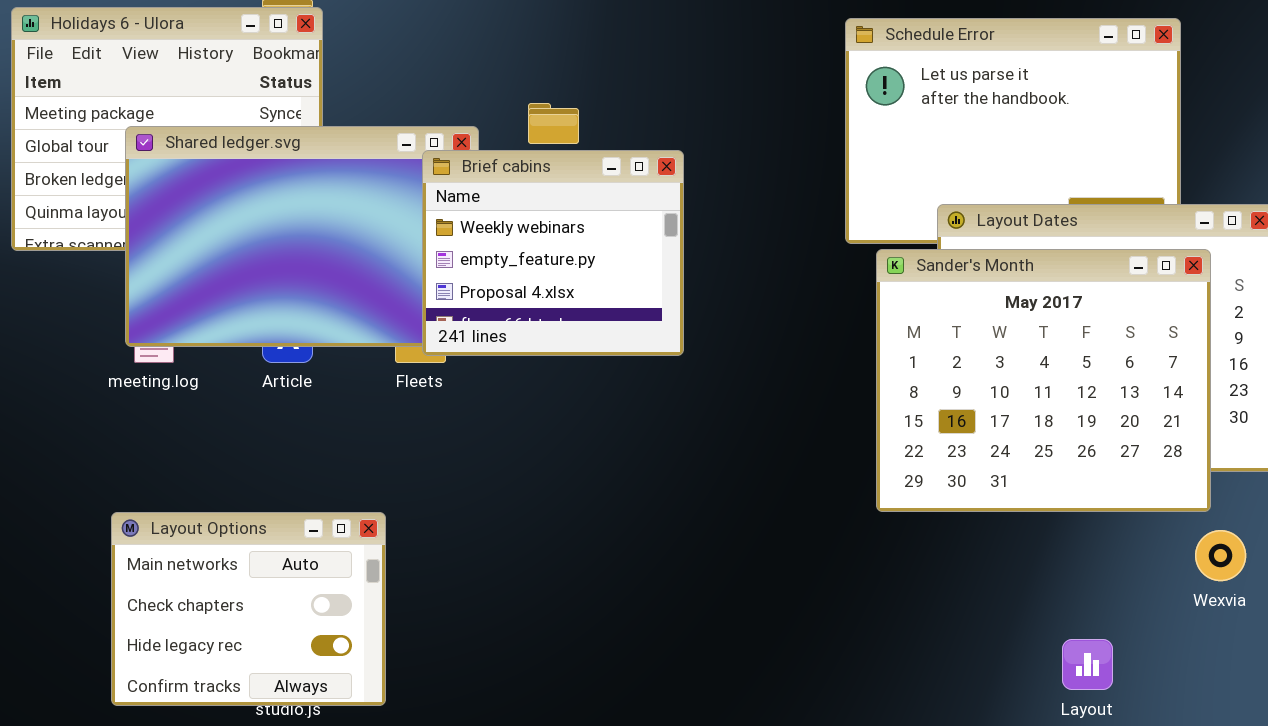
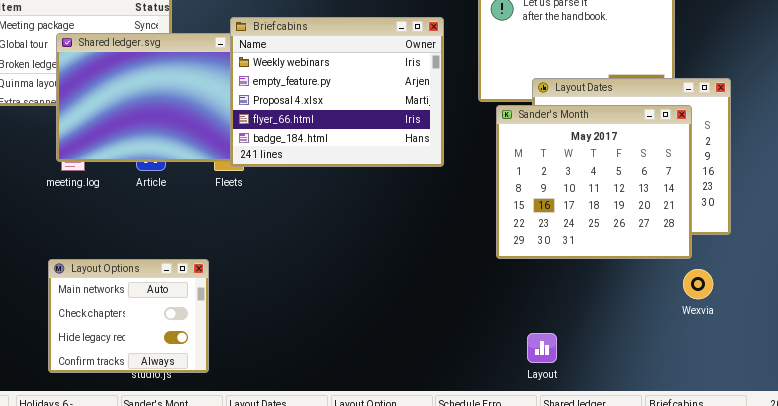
Brief cabins: [422,150,684,356] -> [230,17,444,167], resized
Layout: [1062,639,1113,690] -> [527,333,557,363], moved

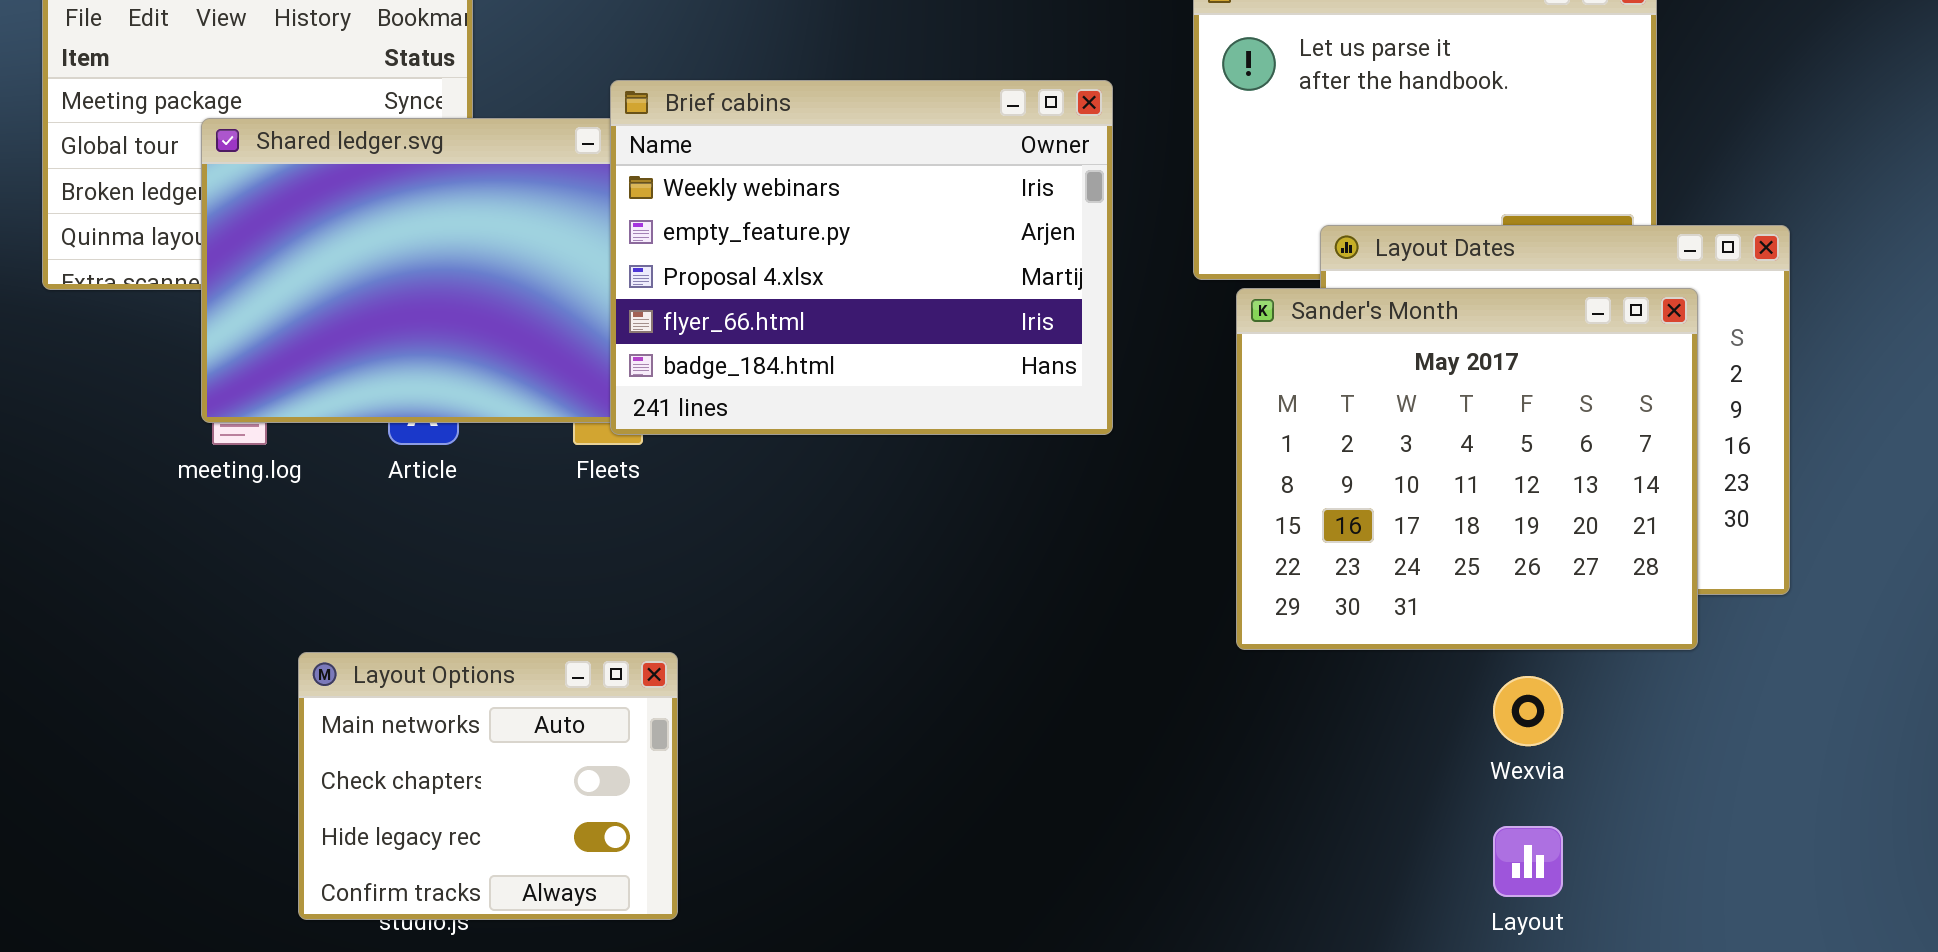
Layout Options: [48,259,209,373] -> [298,652,678,920], moved
Wexvia: [683,269,713,299] -> [1493,676,1563,746], moved
Layout: [527,333,557,363] -> [1493,826,1563,897], moved

